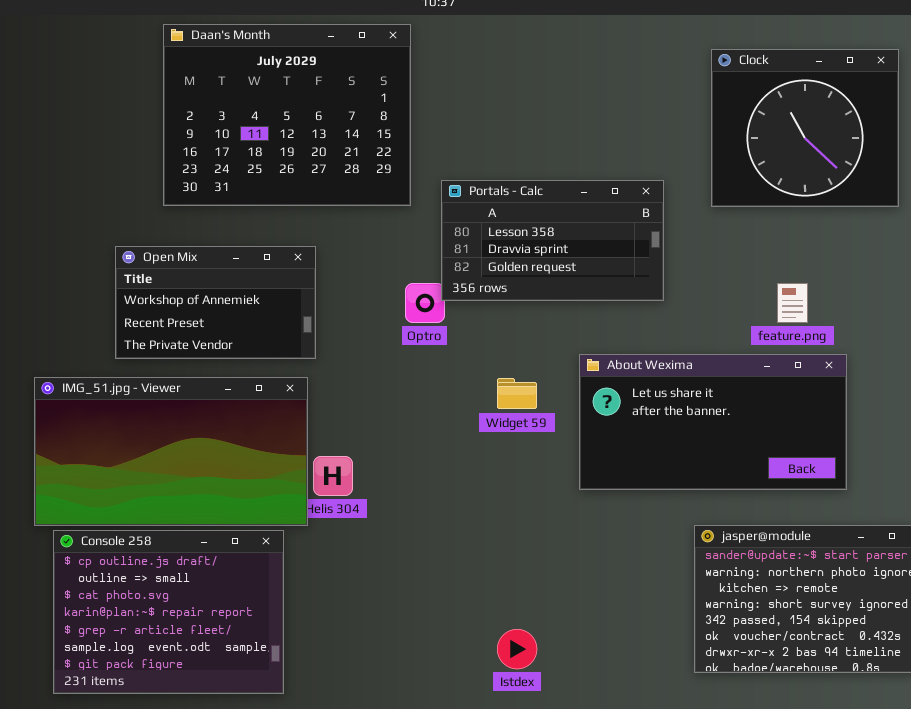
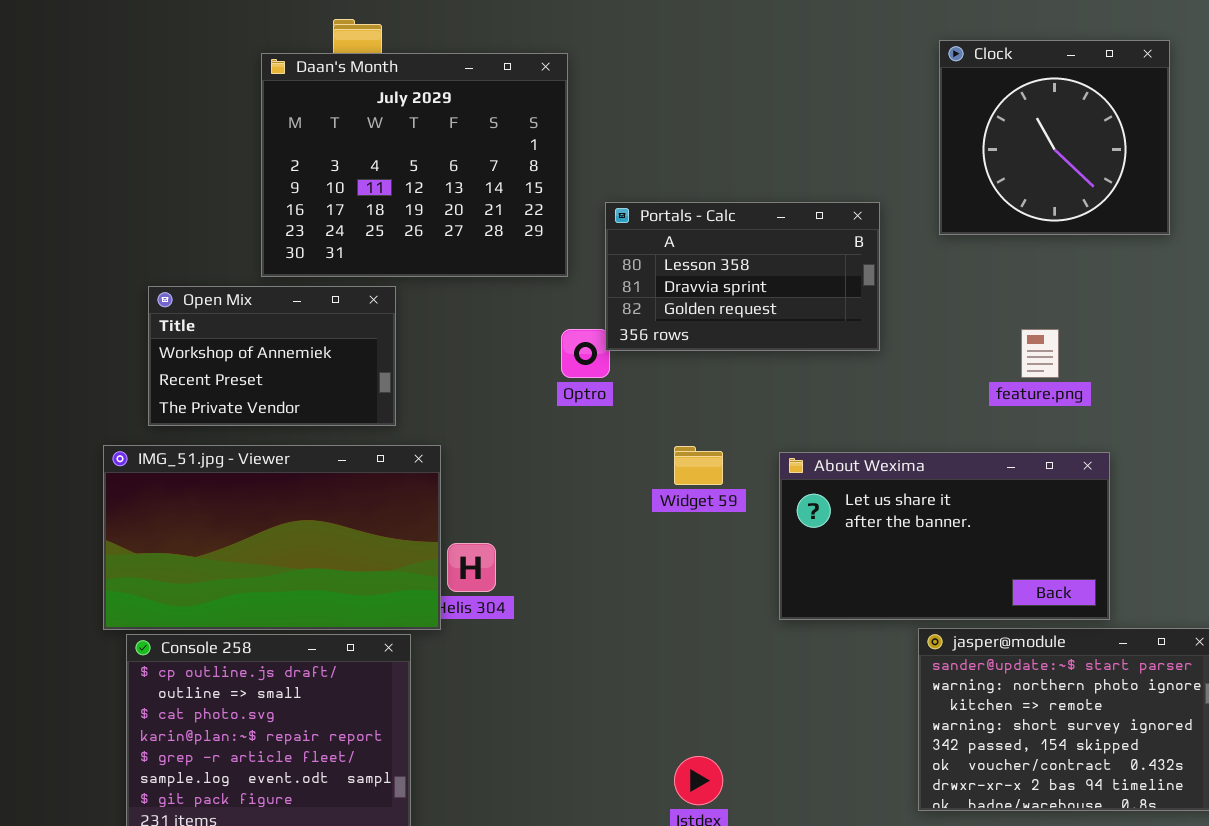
Daan's Month: [163,24,411,206] -> [261,53,568,277], moved
Open Mix: [115,246,316,359] -> [148,286,396,426], moved
About Wexima: [579,354,847,490] -> [779,452,1110,620], moved

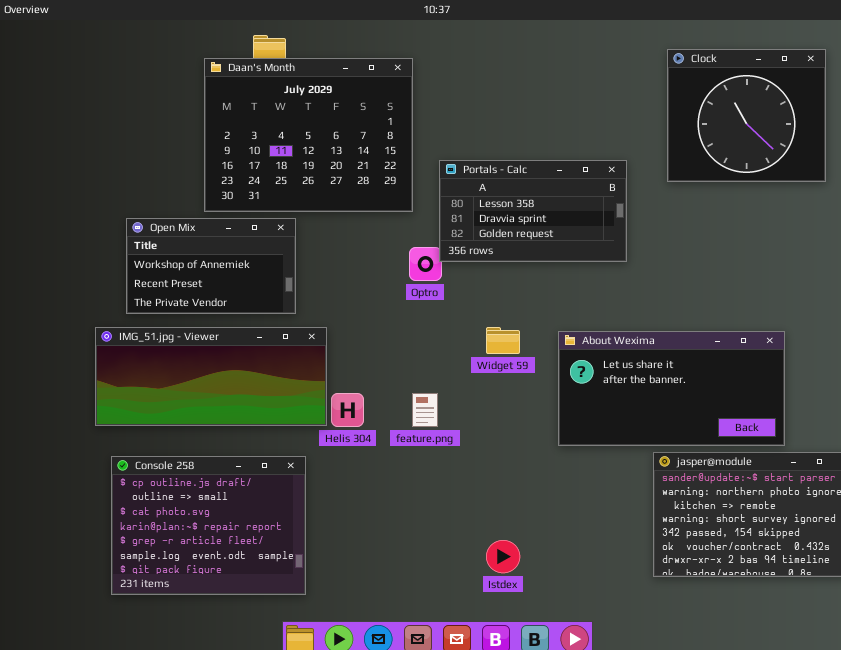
feature.png: [1021,329,1059,378] -> [412,393,438,427], moved
IMG_51.jpg - Viewer: [103,445,441,630] -> [95,327,327,426], resized

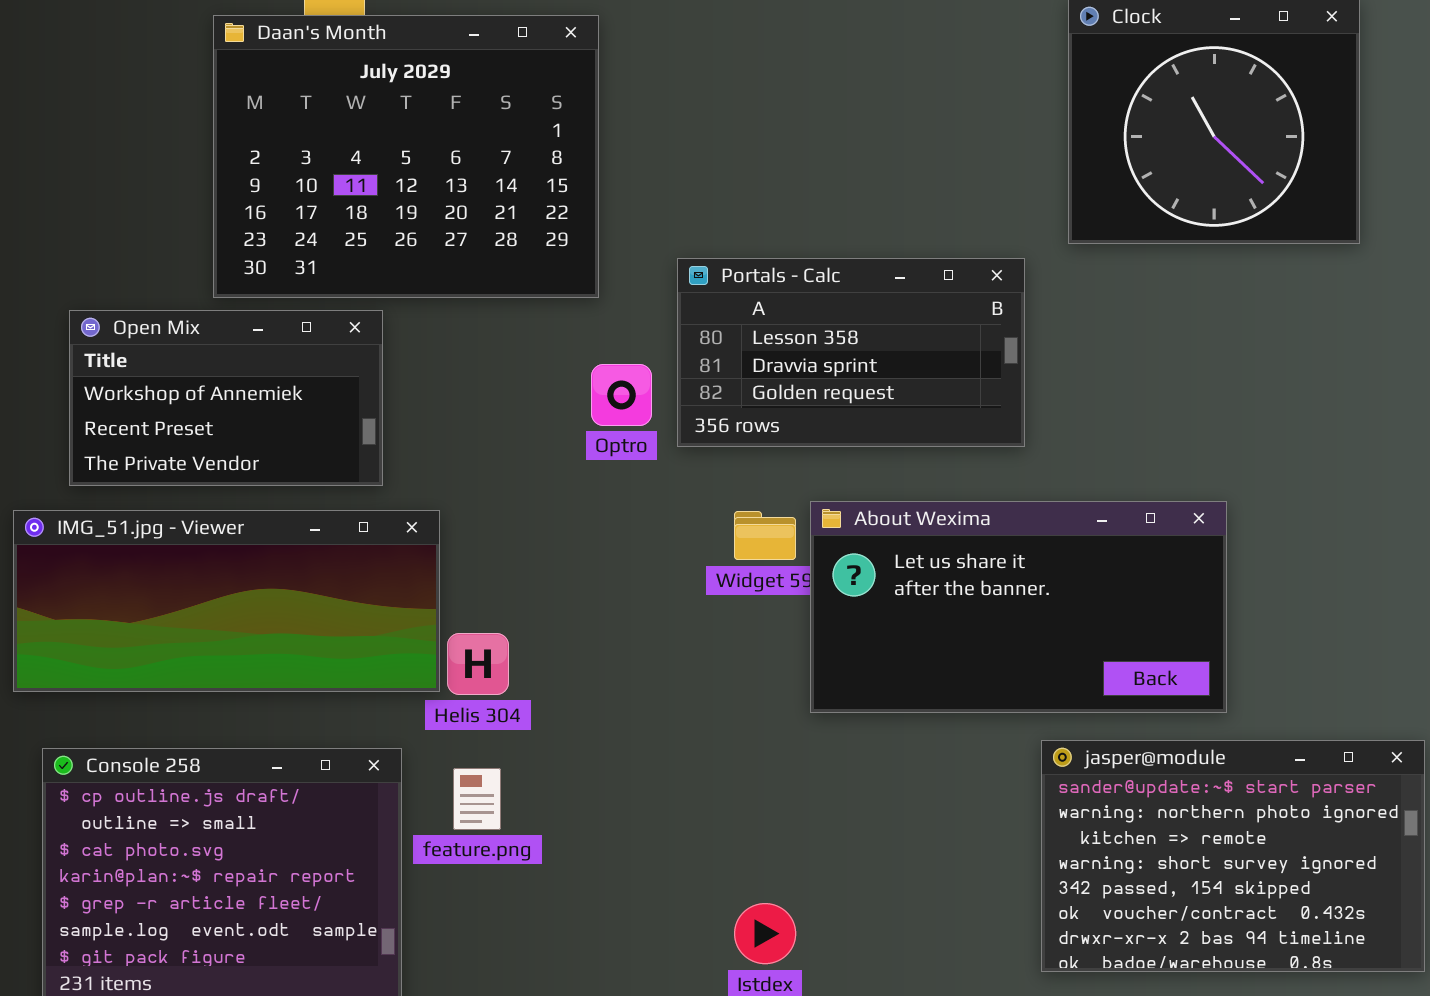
Portals - Calc: [439,160,627,262] -> [677,258,1025,447], moved
About Wexima: [558,331,785,446] -> [810,501,1227,713], moved
feature.png: [412,393,438,427] -> [453,768,501,830], moved

